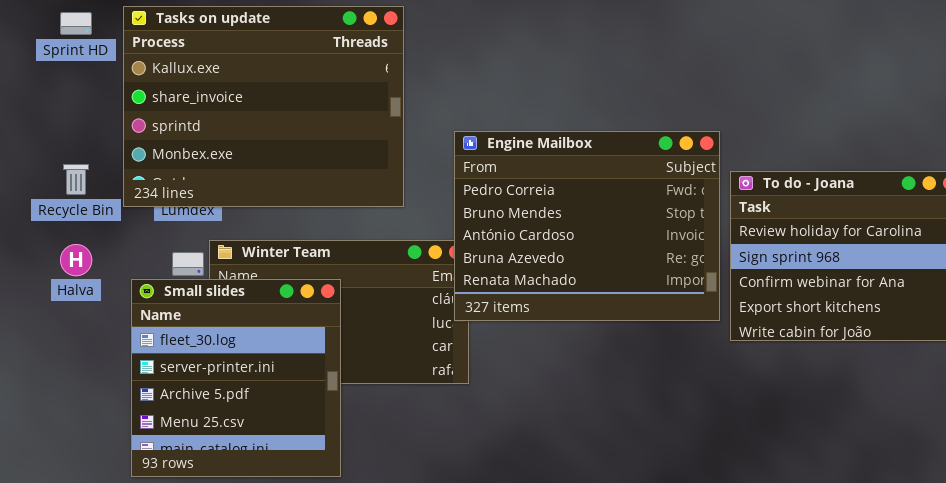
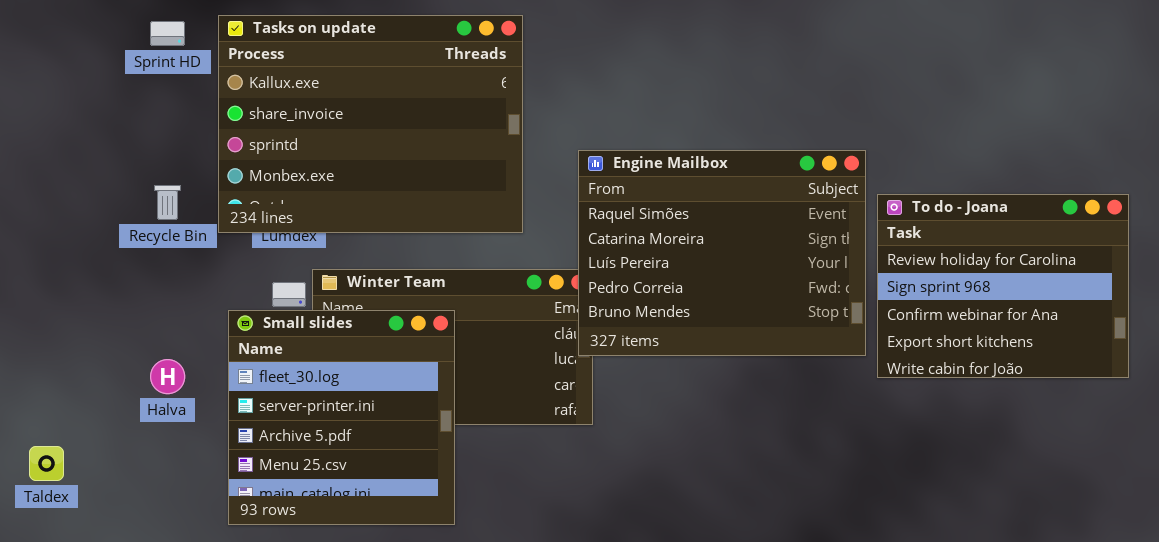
Engine Mailbox: [454,131,720,321] -> [578,150,866,356], scrolled up 3 rows
Halva: [60,244,92,276] -> [150,359,185,394], moved

